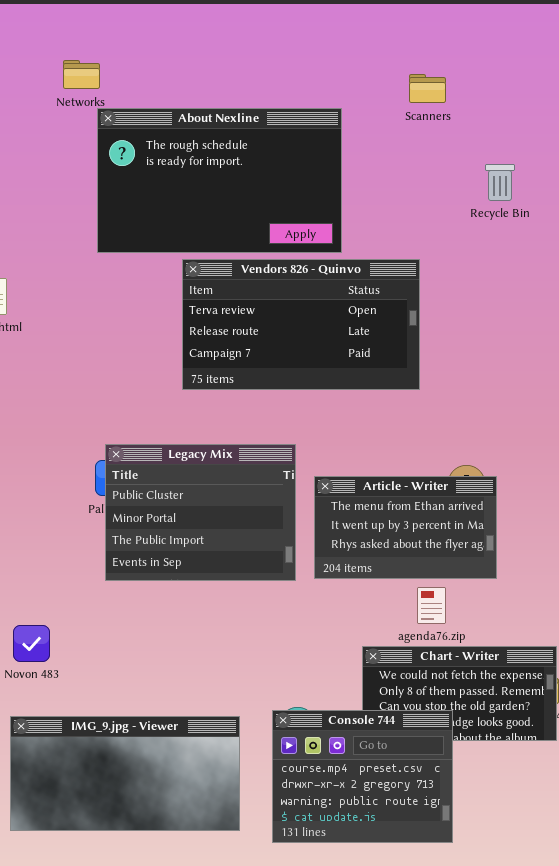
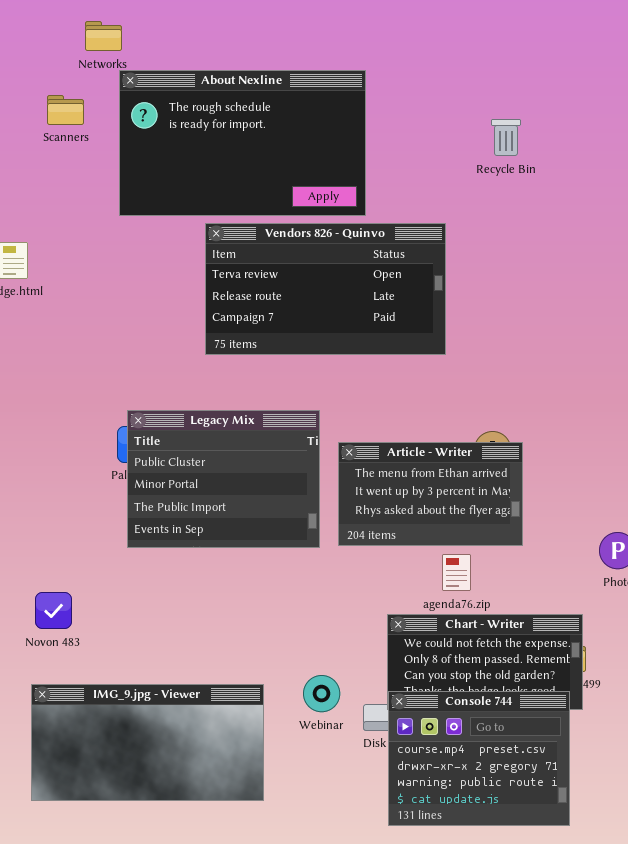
Scanners: [409,74,446,103] -> [47,95,84,125], moved
Recycle Bin: [485,164,515,201] -> [491,119,521,156], moved
Console 744: [272,710,453,843] -> [388,691,570,826], moved

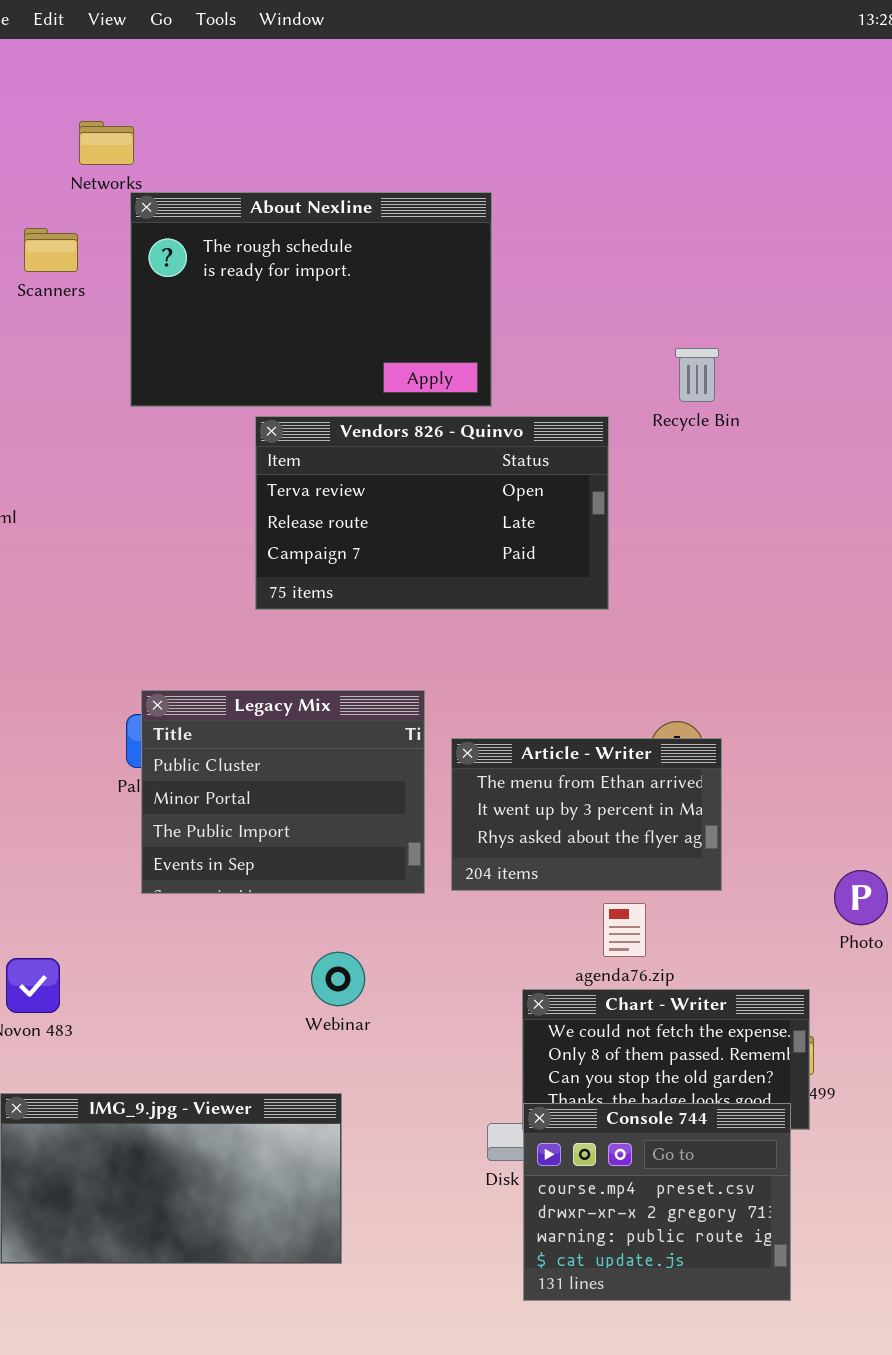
Recycle Bin: [491,119,521,156] -> [675,348,719,402], moved
Webinar: [303,675,340,712] -> [311,952,365,1006], moved

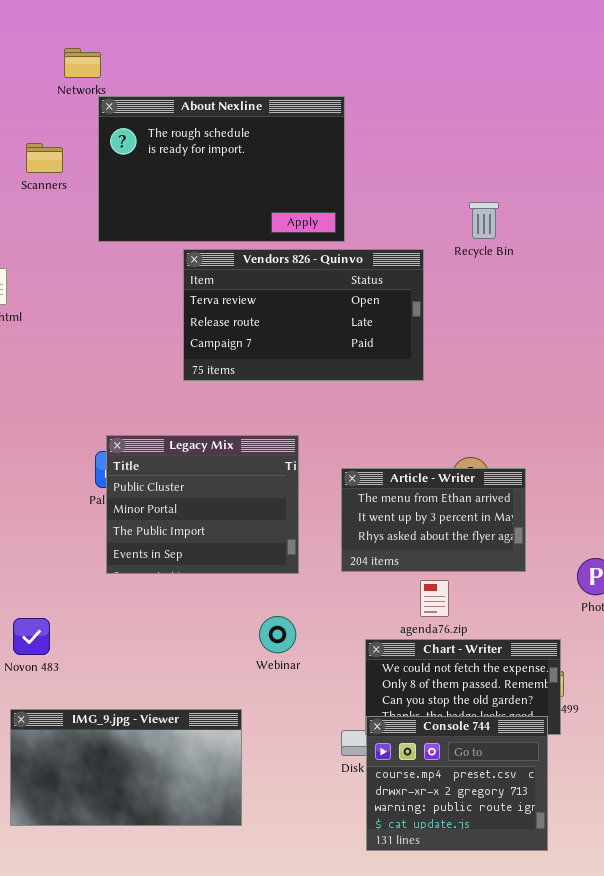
Scanners: [24,228,78,272] -> [26,143,63,173], moved
Article - Writer: [451,738,722,891] -> [341,468,526,572], moved
Webinar: [311,952,365,1006] -> [259,616,296,653], moved

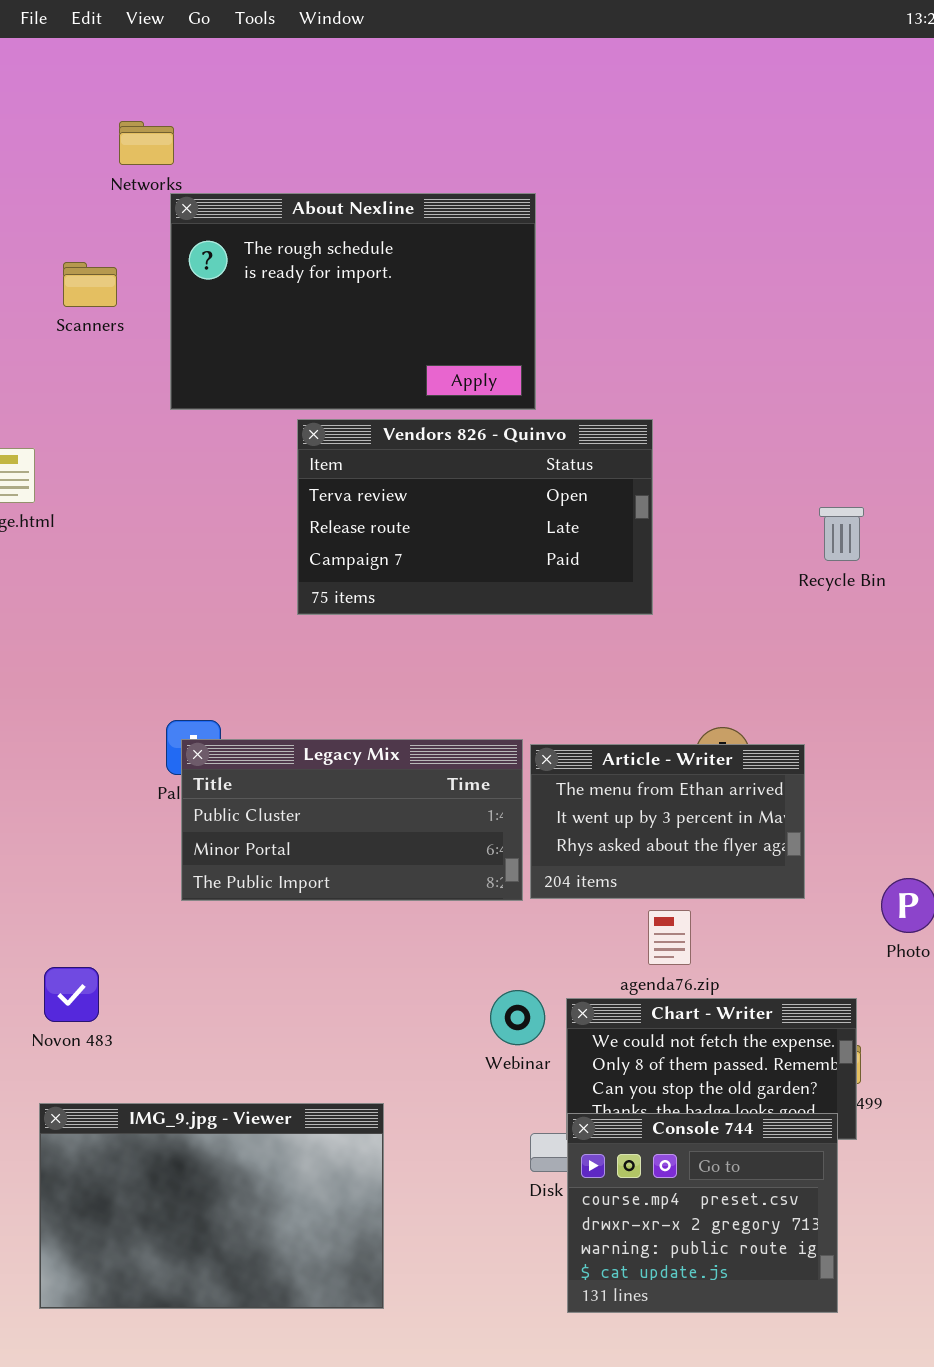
Recycle Bin: [469,202,499,239] -> [819,507,864,561], moved
Legacy Mix: [106,435,299,574] -> [181,739,523,901], resized
Webinar: [259,616,296,653] -> [490,990,545,1045], moved
IMG_9.jpg - Viewer: [10,709,242,826] -> [39,1103,384,1309], resized

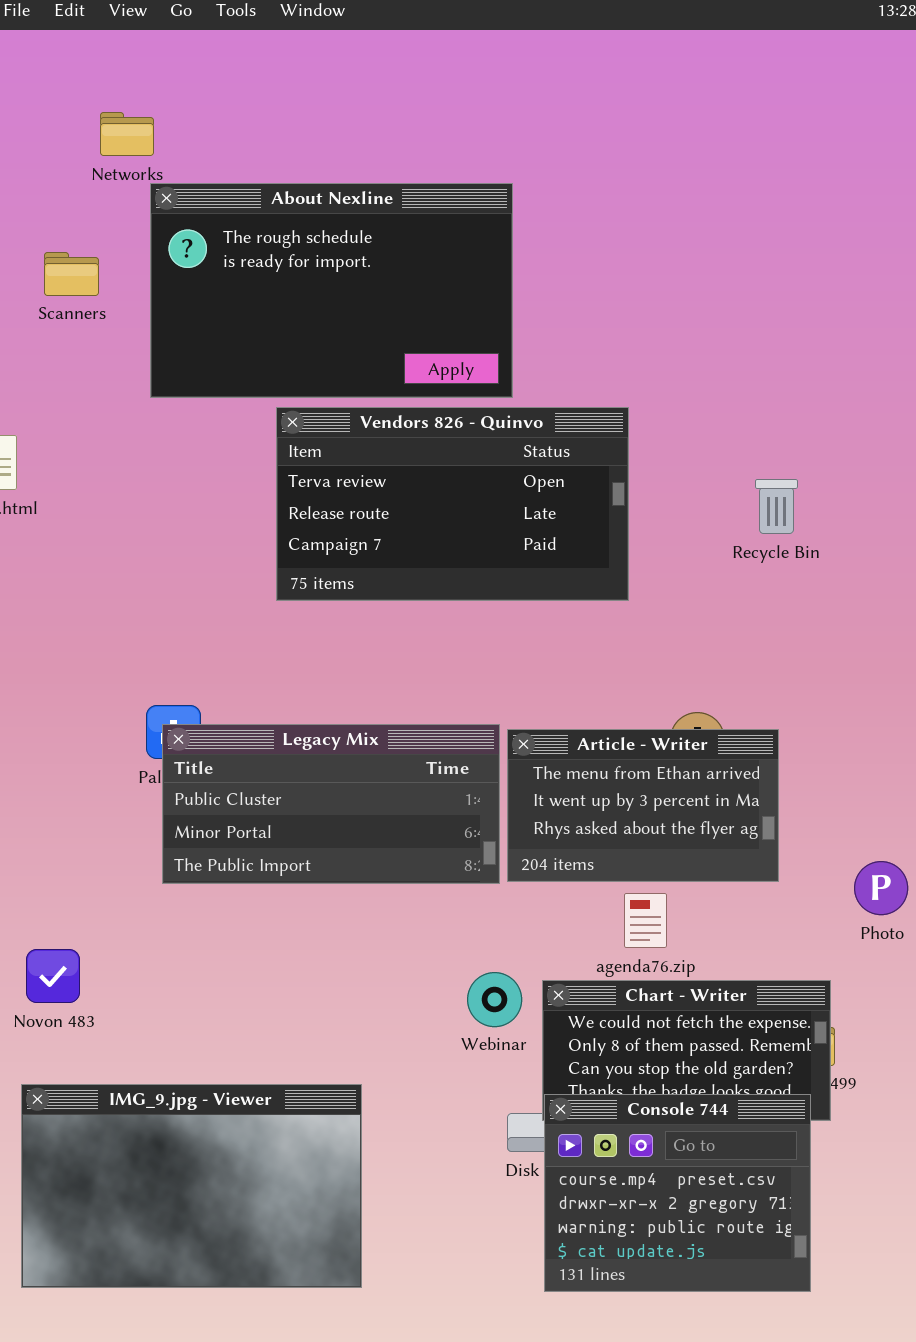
Recycle Bin: [819,507,864,561] -> [755,479,798,534], moved

